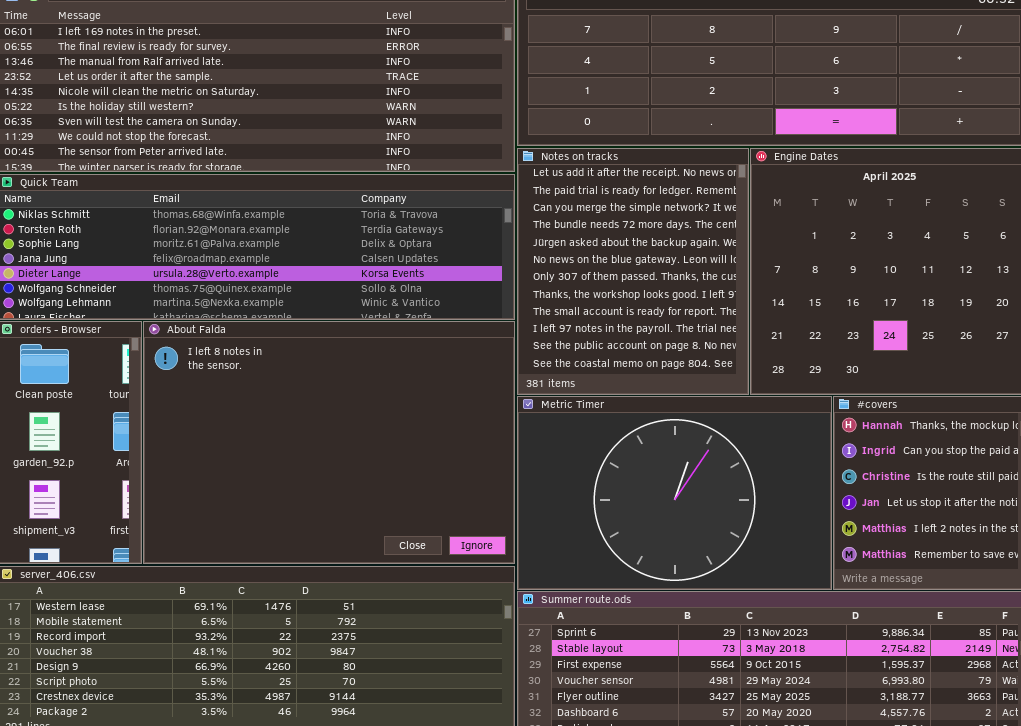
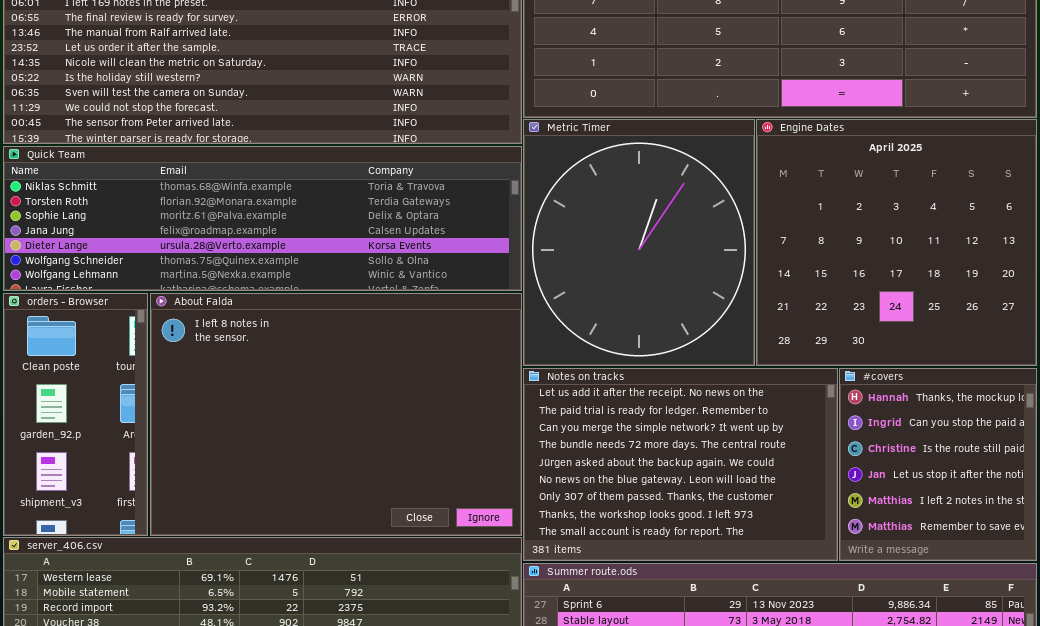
Notes on tracks: [517,148,749,395] -> [523,368,838,561], moved, resized
Metric Timer: [517,396,832,590] -> [523,119,755,366], moved, resized

